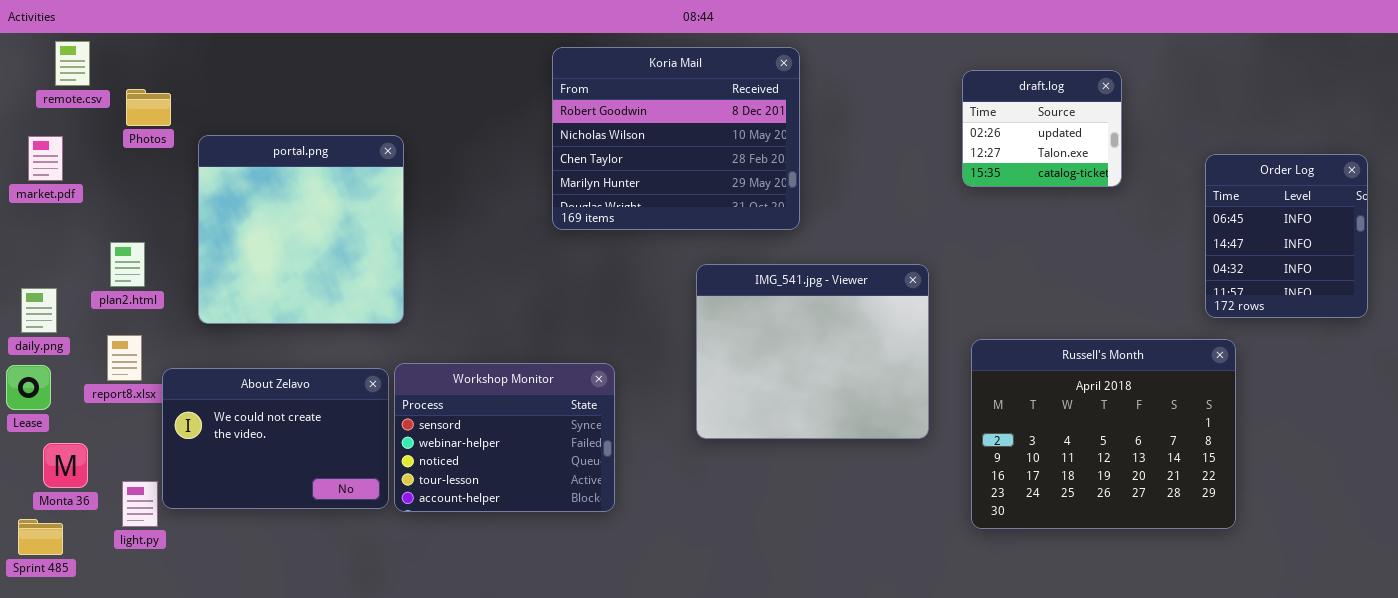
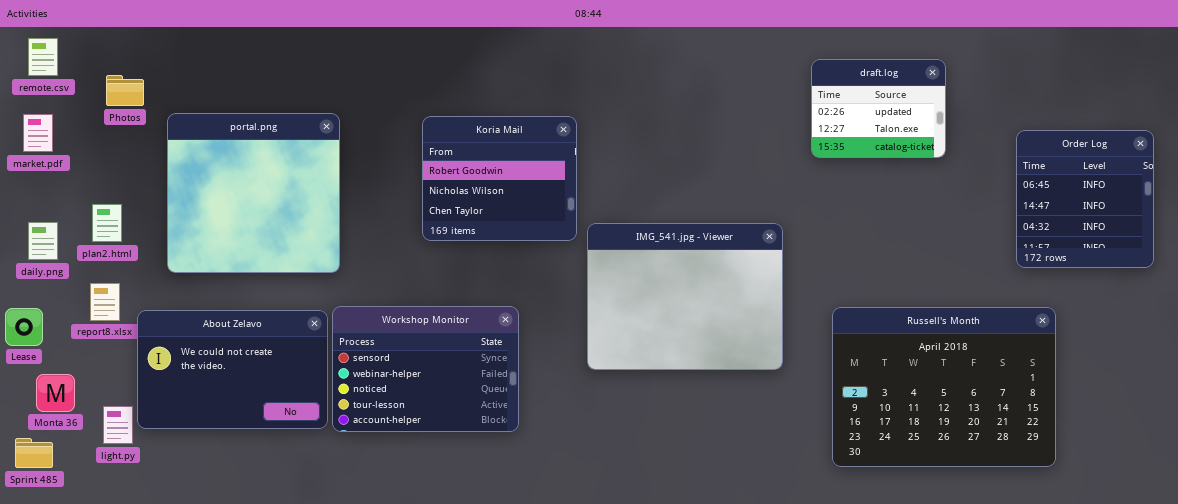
remote.csv: [55,41,90,86] -> [28,38,58,76], moved
Koria Mail: [552,47,800,230] -> [422,116,577,241], moved, resized
daily.png: [21,288,57,333] -> [28,222,58,260], moved
Russell's Month: [971,339,1236,529] -> [832,307,1056,467], moved

